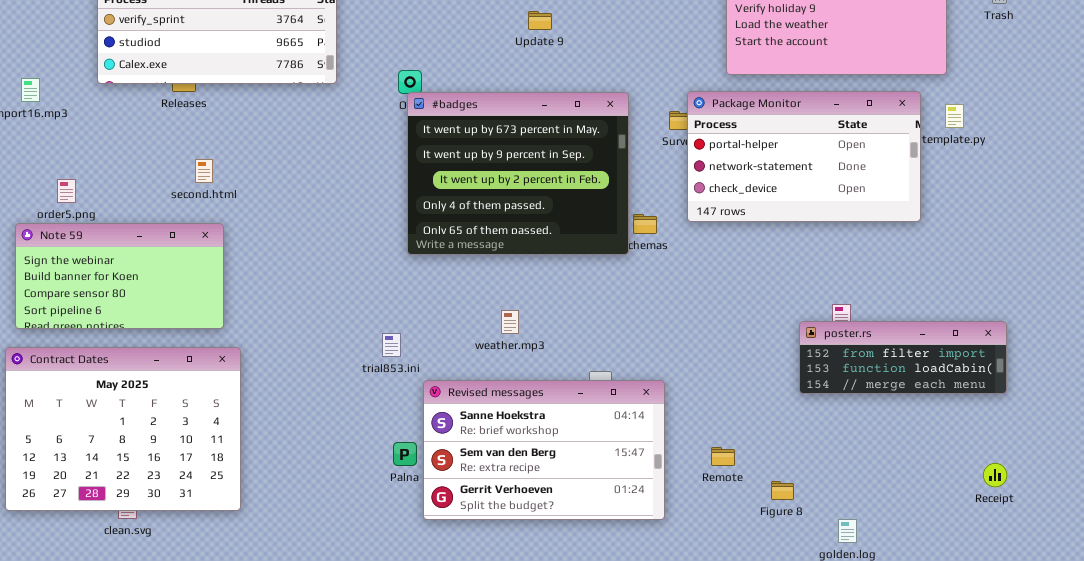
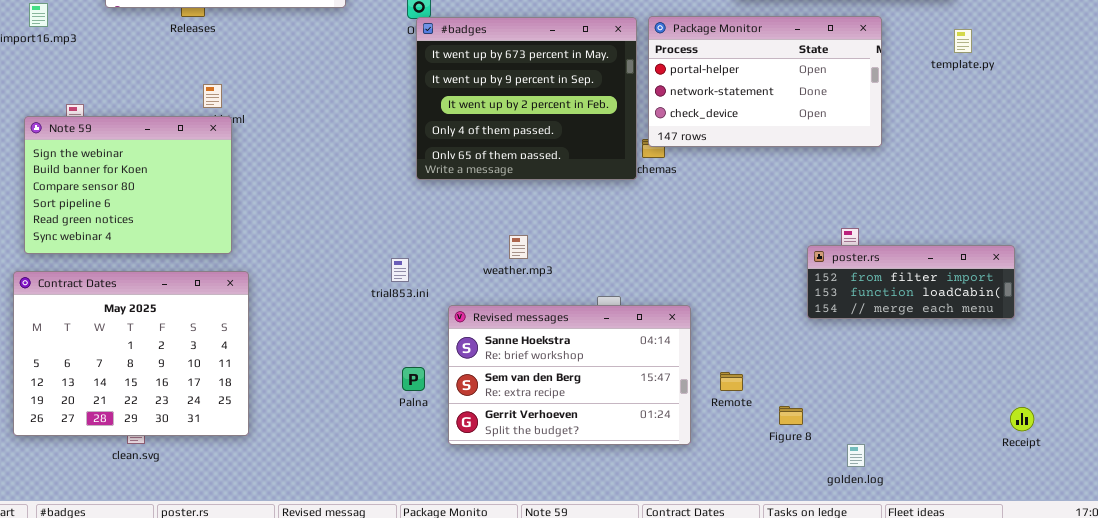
Package Monitor: [687,91,921,222] -> [648,16,882,147], moved
Note 59: [15,223,224,329] -> [24,116,232,254], resized
Revised messages: [423,380,665,520] -> [448,305,691,445], moved
Receipt: [983,463,1007,487] -> [1010,407,1034,431], moved

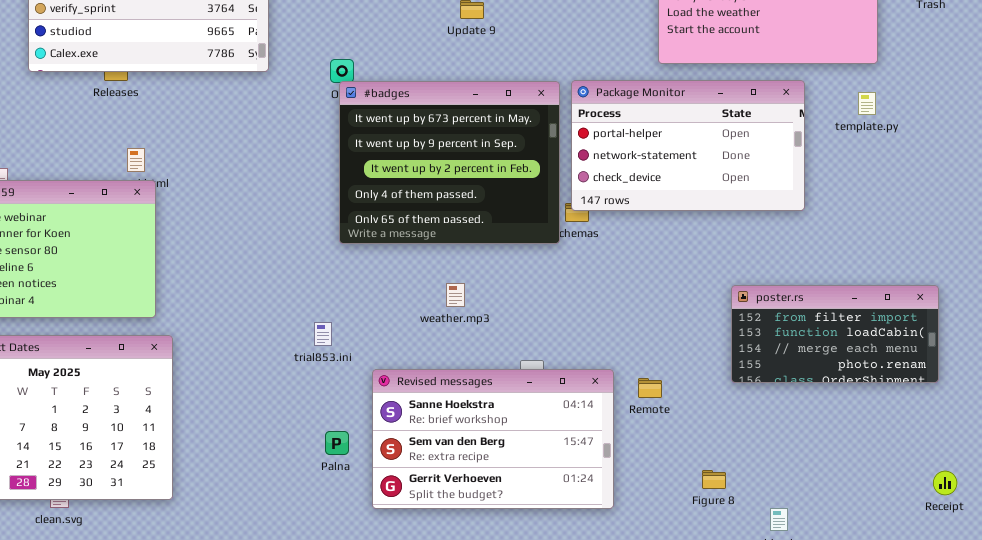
template.py: [954,29,972,53] -> [858,92,876,115], moved
weather.mp3: [509,235,528,259] -> [446,283,465,307], moved
poster.rs: [807,245,1015,319] -> [731,285,939,383], resized
Remote: [720,372,743,391] -> [638,378,662,398], moved

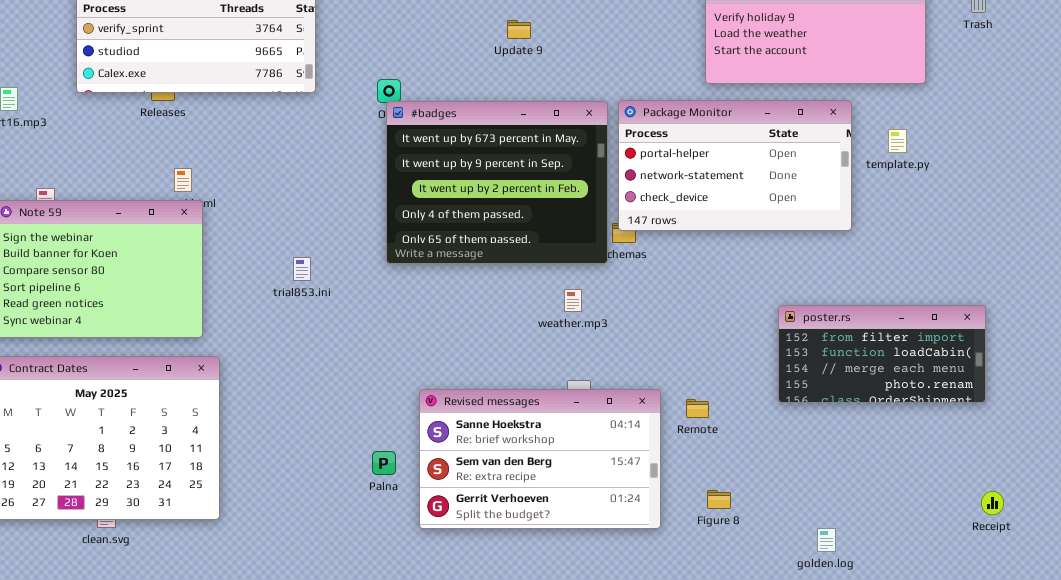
template.py: [858,92,876,115] -> [888,129,907,153], moved
weather.mp3: [446,283,465,307] -> [564,289,582,312], moved
trial853.ini: [314,322,332,346] -> [293,257,311,281], moved
Figure 8: [702,470,726,489] -> [707,490,731,509], moved

